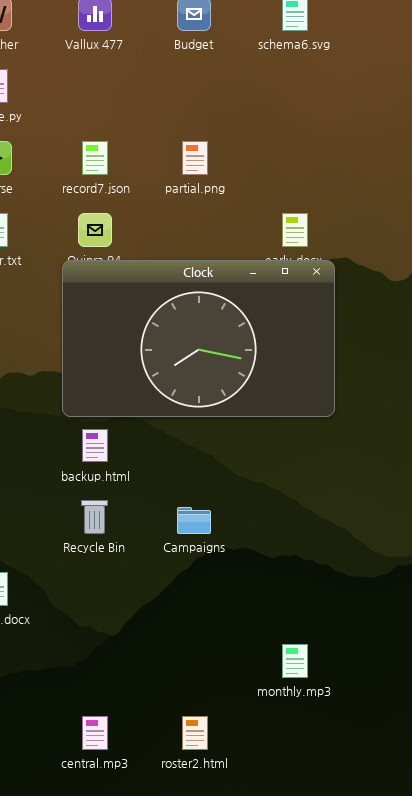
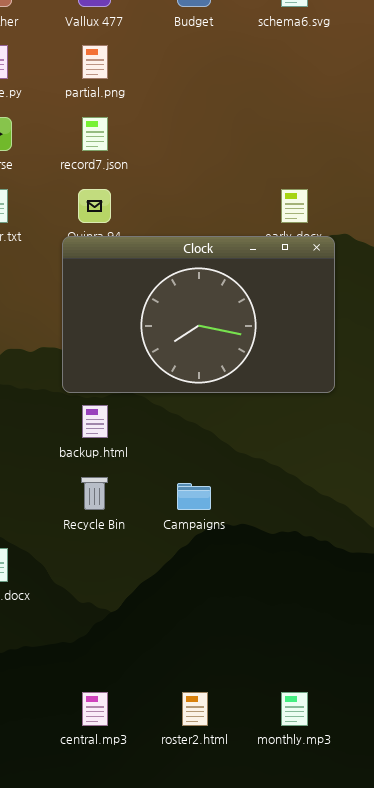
partial.png: [182,141,208,175] -> [82,45,108,79], moved
monthly.mp3: [282,644,308,678] -> [281,692,308,726], moved

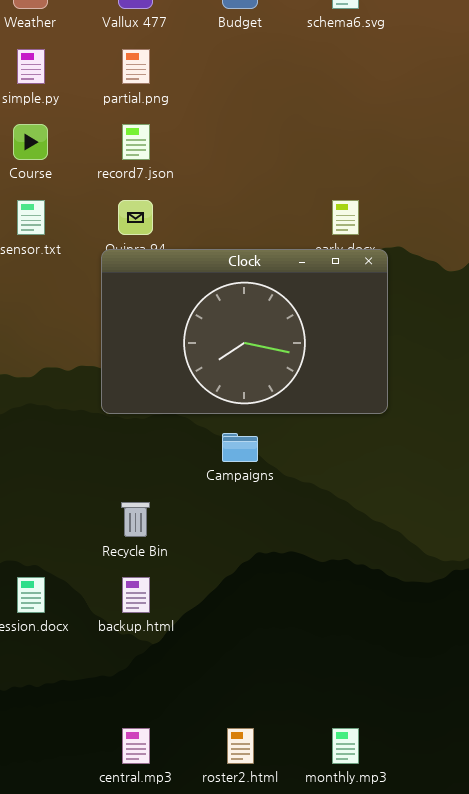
backup.html: [82,405,108,438] -> [122,577,150,613], moved
Campaigns: [177,483,211,510] -> [222,433,258,462], moved

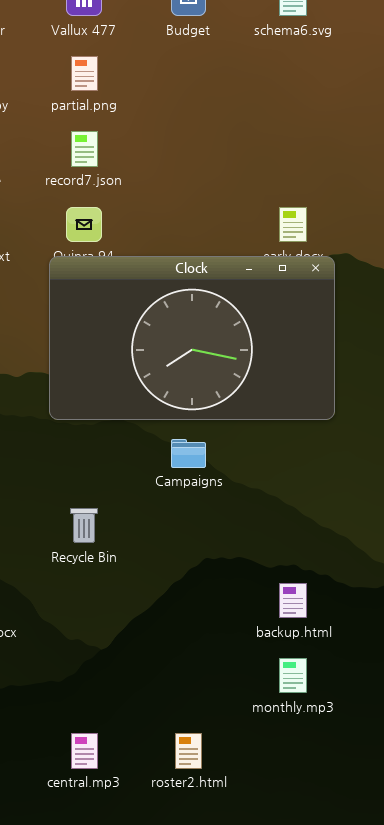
backup.html: [122,577,150,613] -> [279,583,307,618], moved
monthly.mp3: [332,728,359,764] -> [279,658,307,693], moved

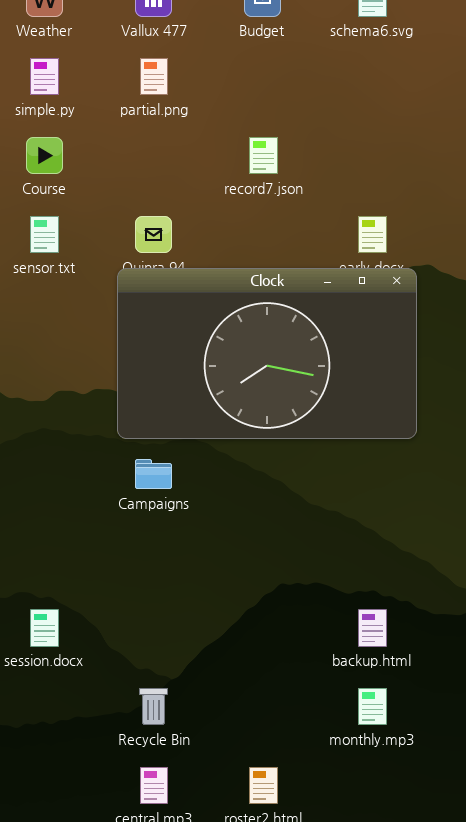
record7.json: [71,131,98,167] -> [249,137,278,174], moved
Campaigns: [171,439,206,468] -> [135,459,172,489], moved
Recycle Bin: [70,508,98,543] -> [139,688,168,725], moved

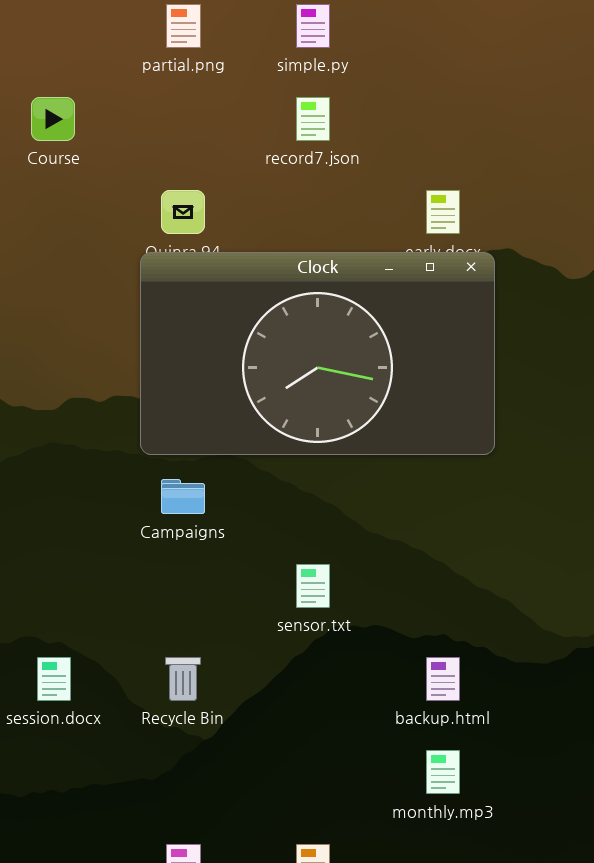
simple.py: [30,58,59,95] -> [296,4,330,48], moved
sensor.txt: [30,216,59,253] -> [296,564,330,608], moved
Recycle Bin: [139,688,168,725] -> [165,657,201,701], moved

